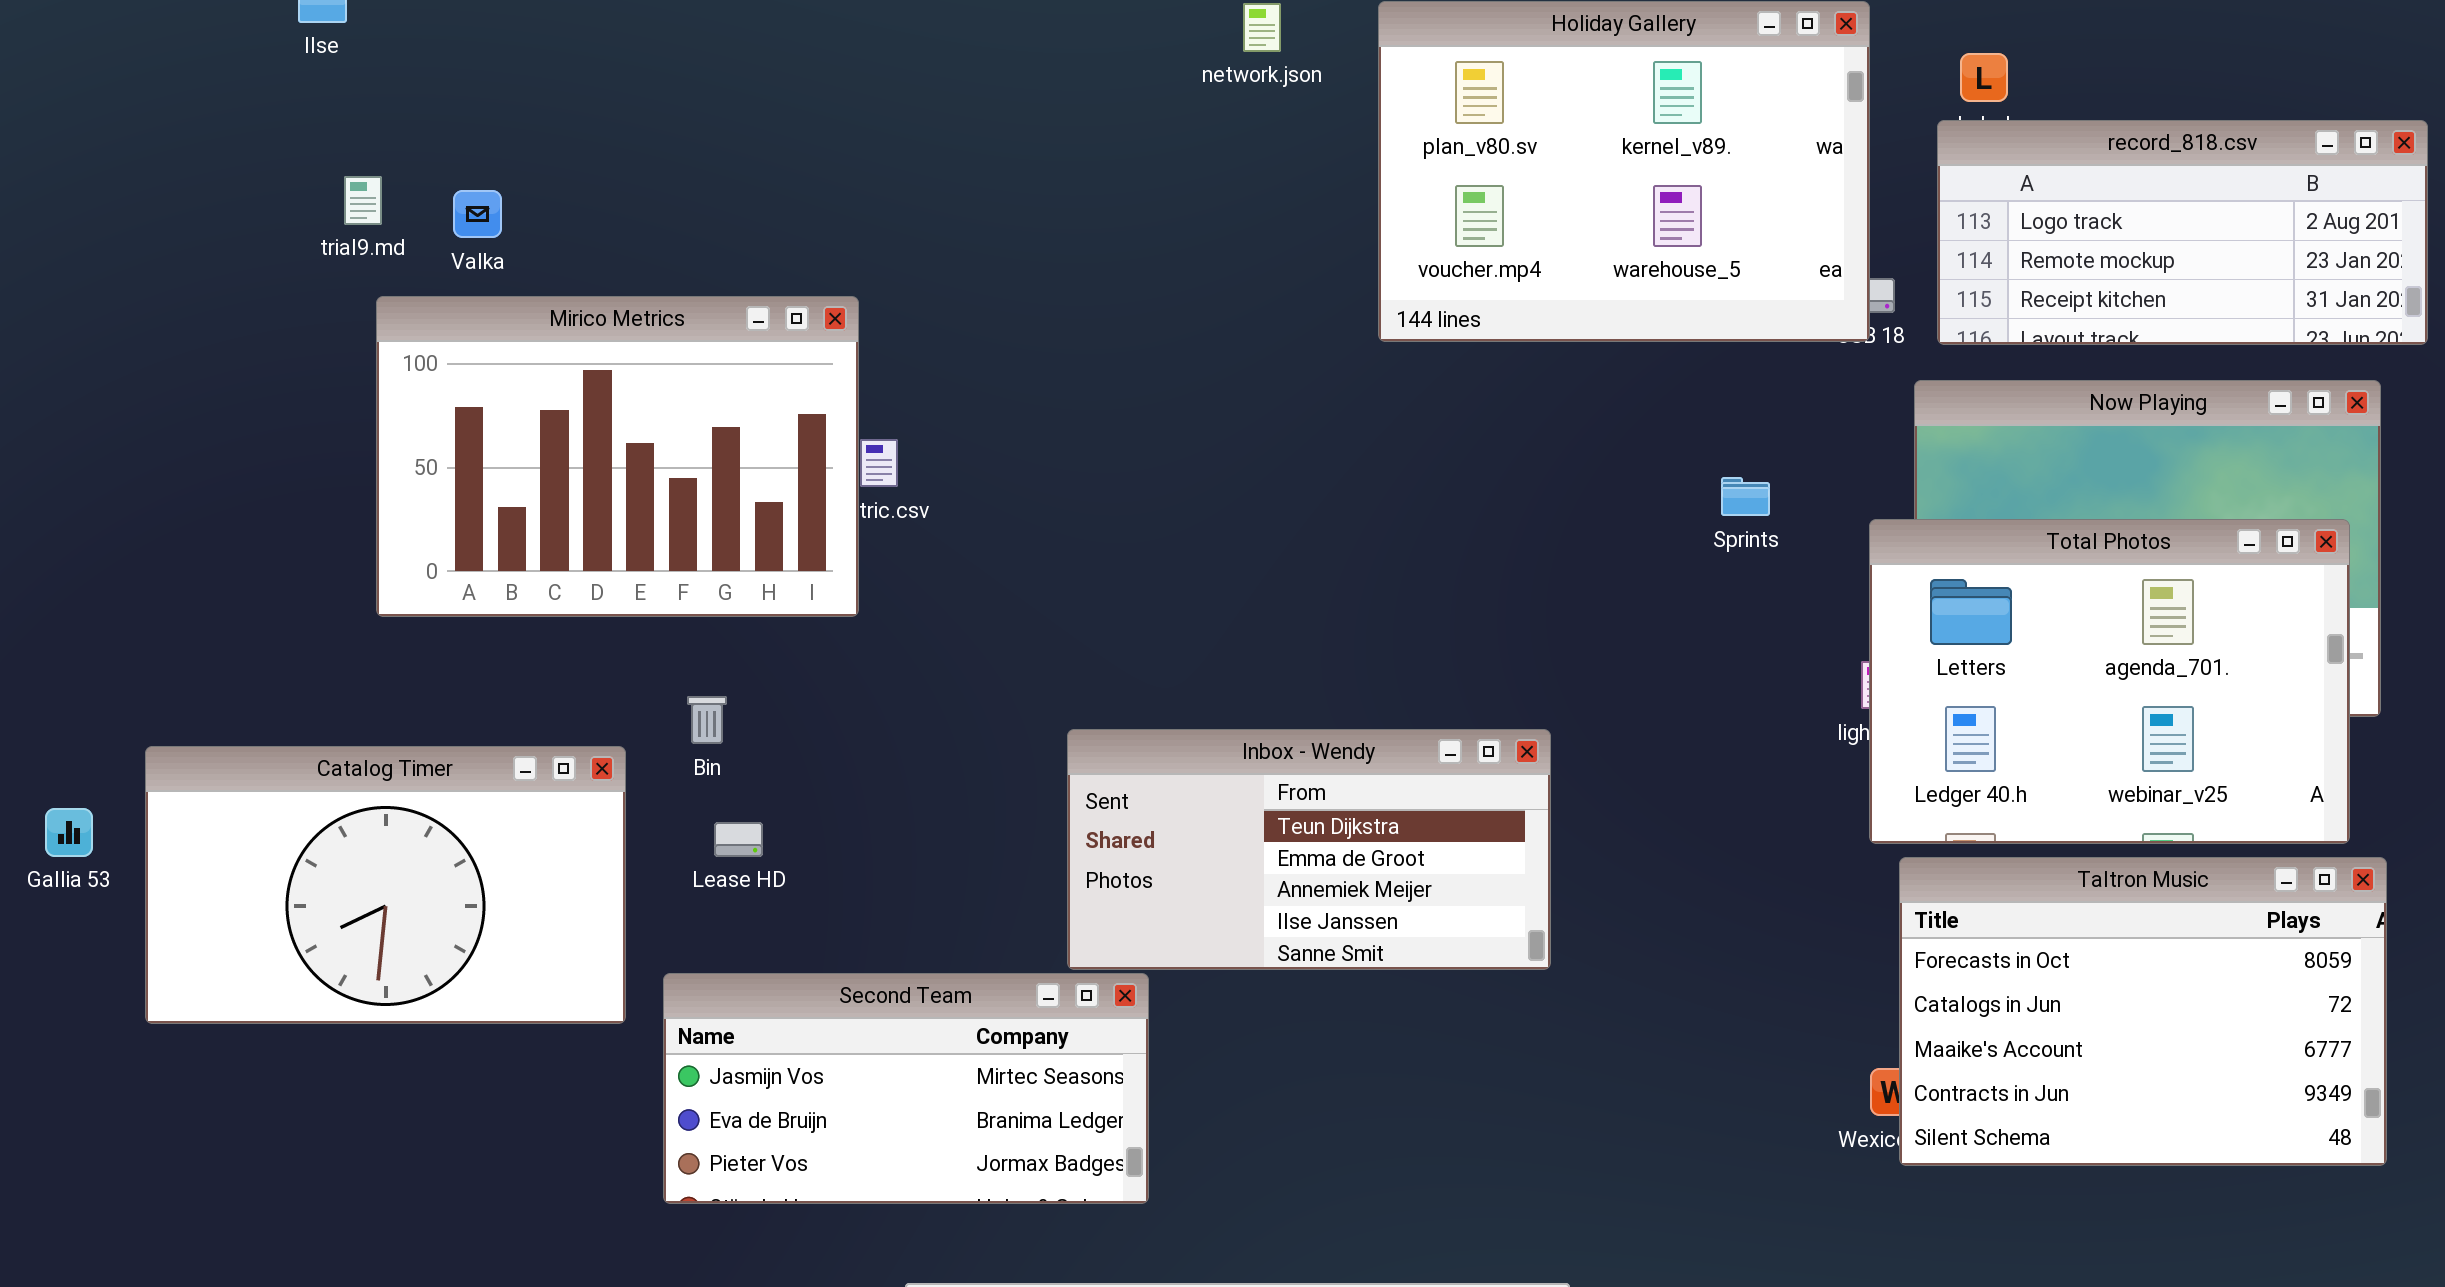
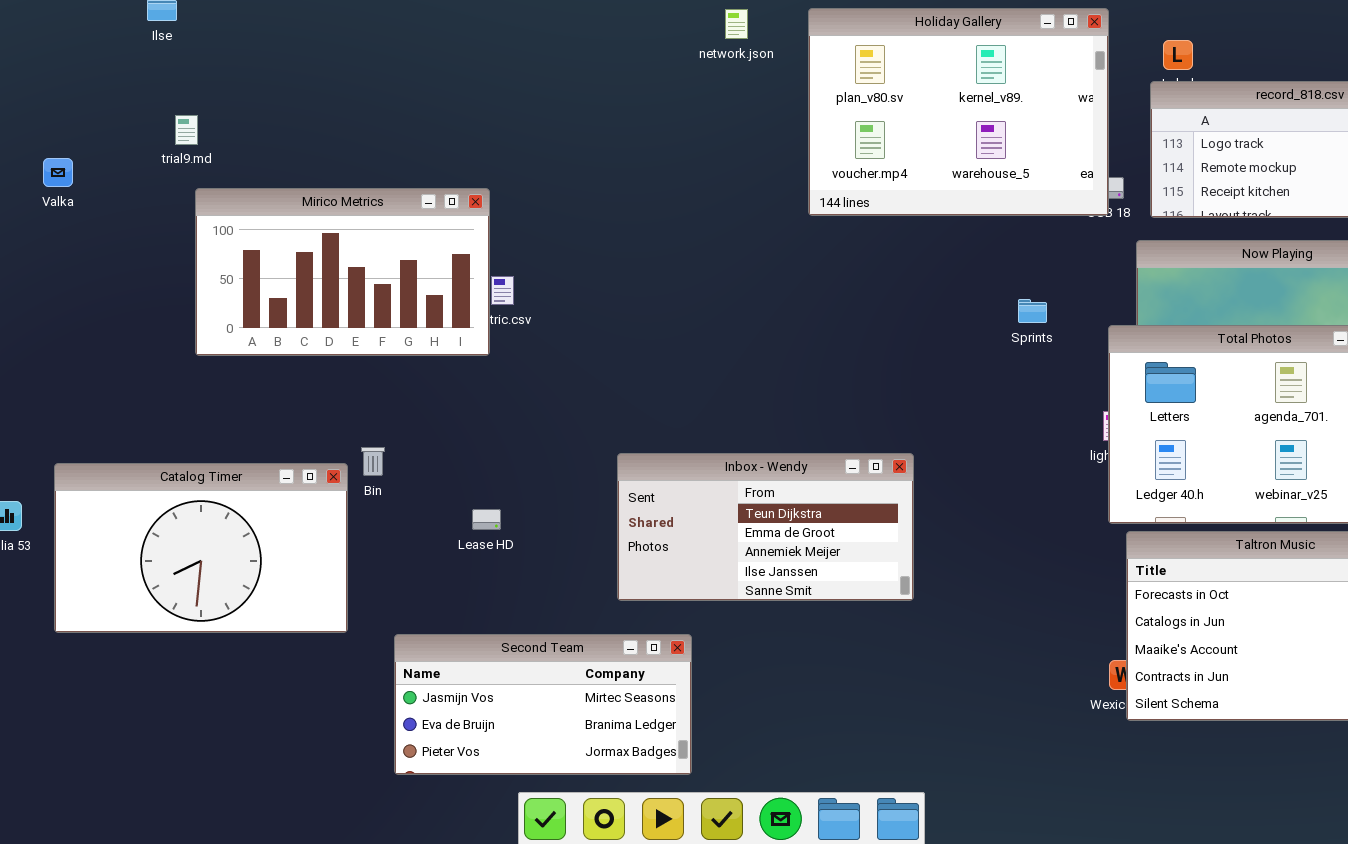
Valka: [453,190,502,238] -> [43,158,73,187], moved
Mirico Metrics: [376,296,859,617] -> [195,188,490,356], resized
Bin: [687,696,727,744] -> [361,447,385,476], moved
Lease HD: [714,822,763,857] -> [472,509,501,530], moved
Second Team: [663,973,1149,1204] -> [394,634,692,775], moved

